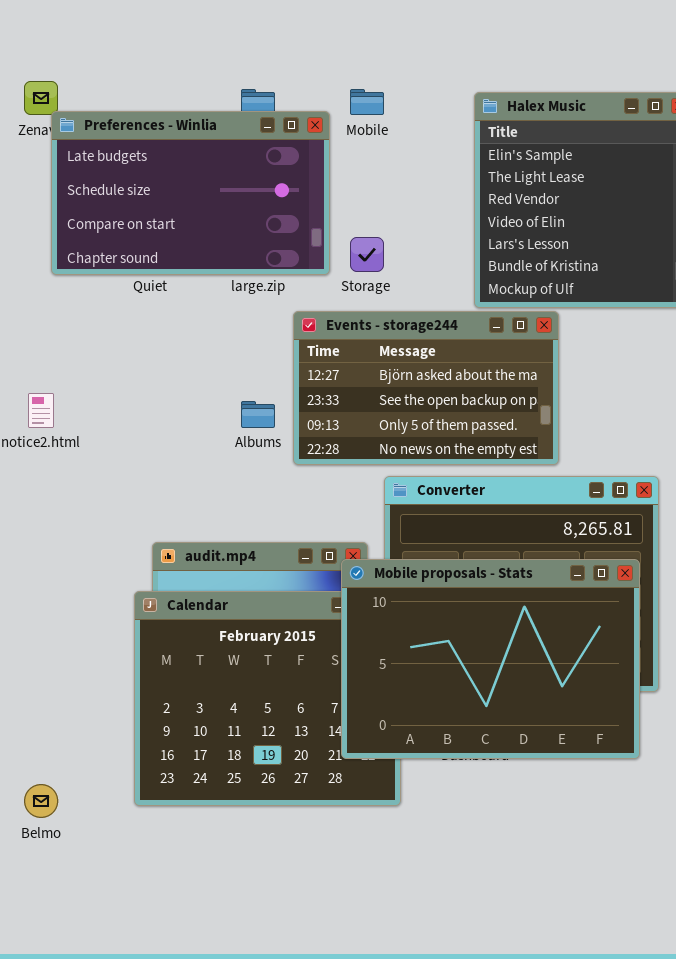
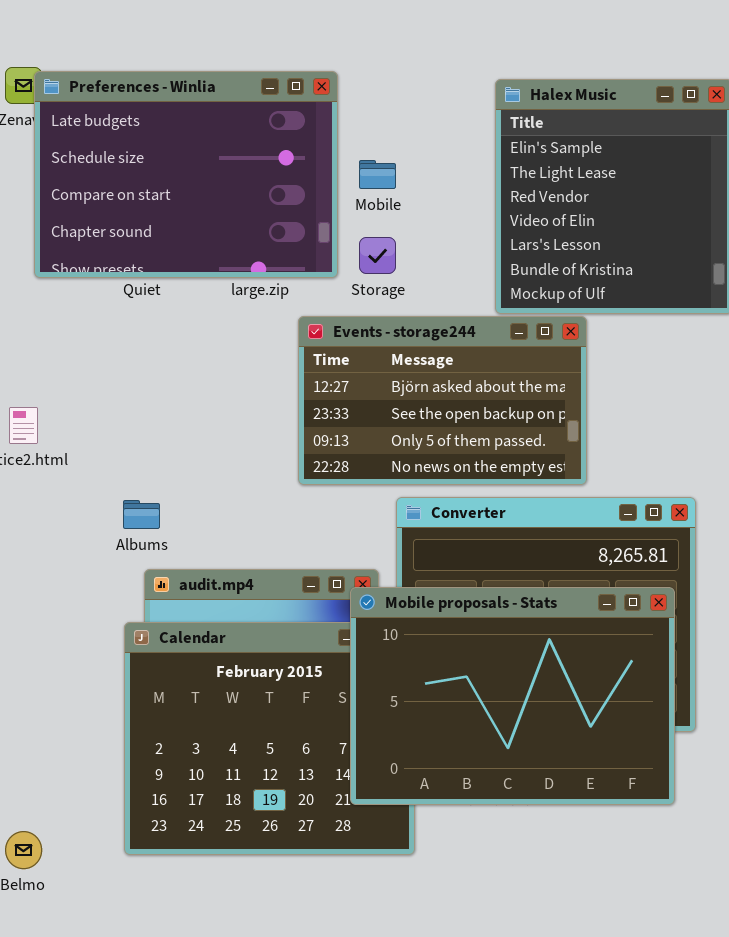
Mobile: [350,89,384,115] -> [359,160,396,189], moved
Preferences - Winlia: [51,111,330,275] -> [34,71,338,278], resized
Albums: [241,401,275,428] -> [123,500,160,529], moved

